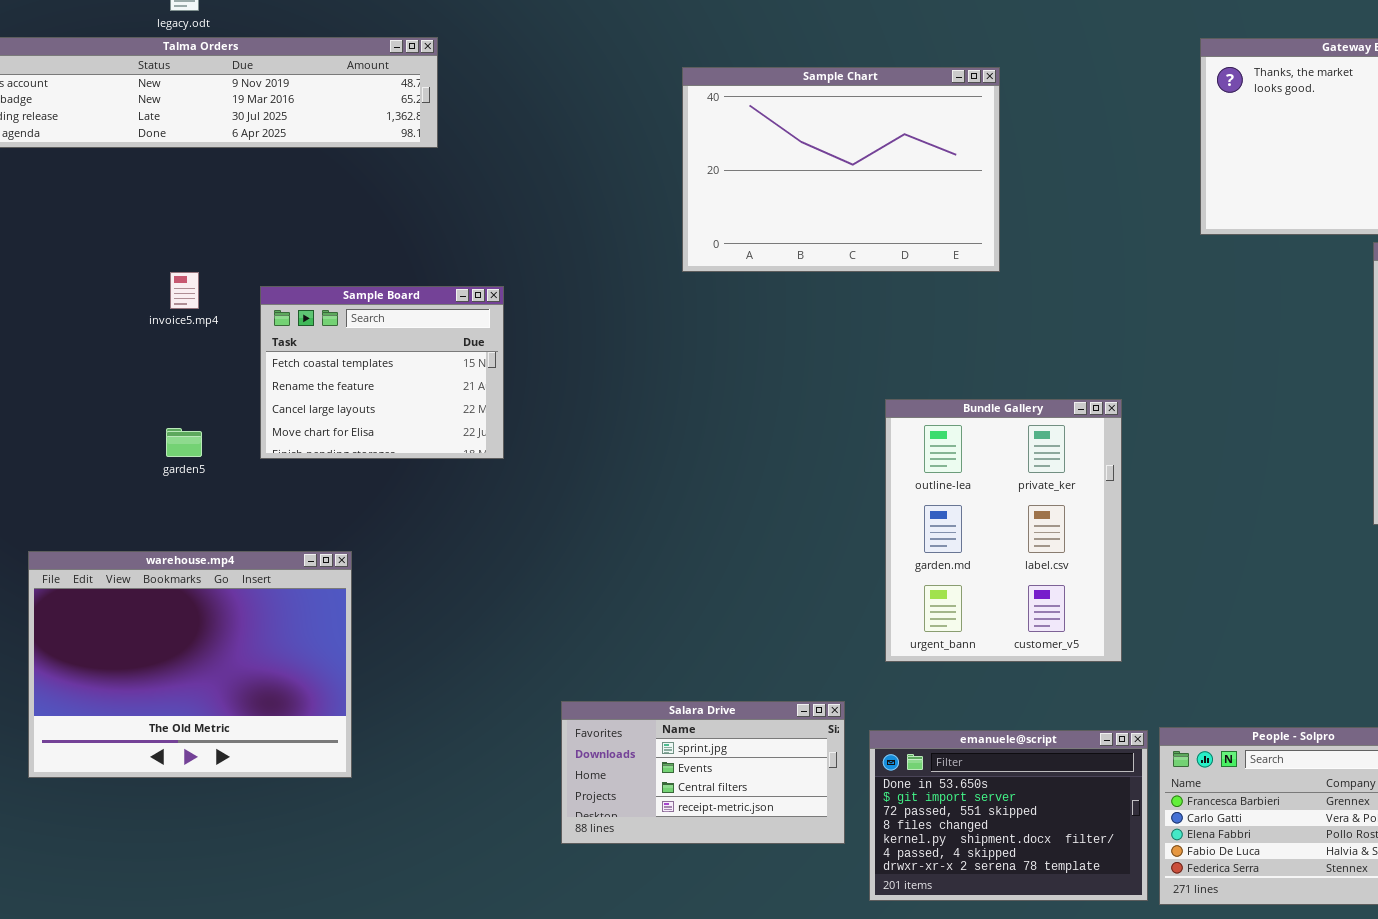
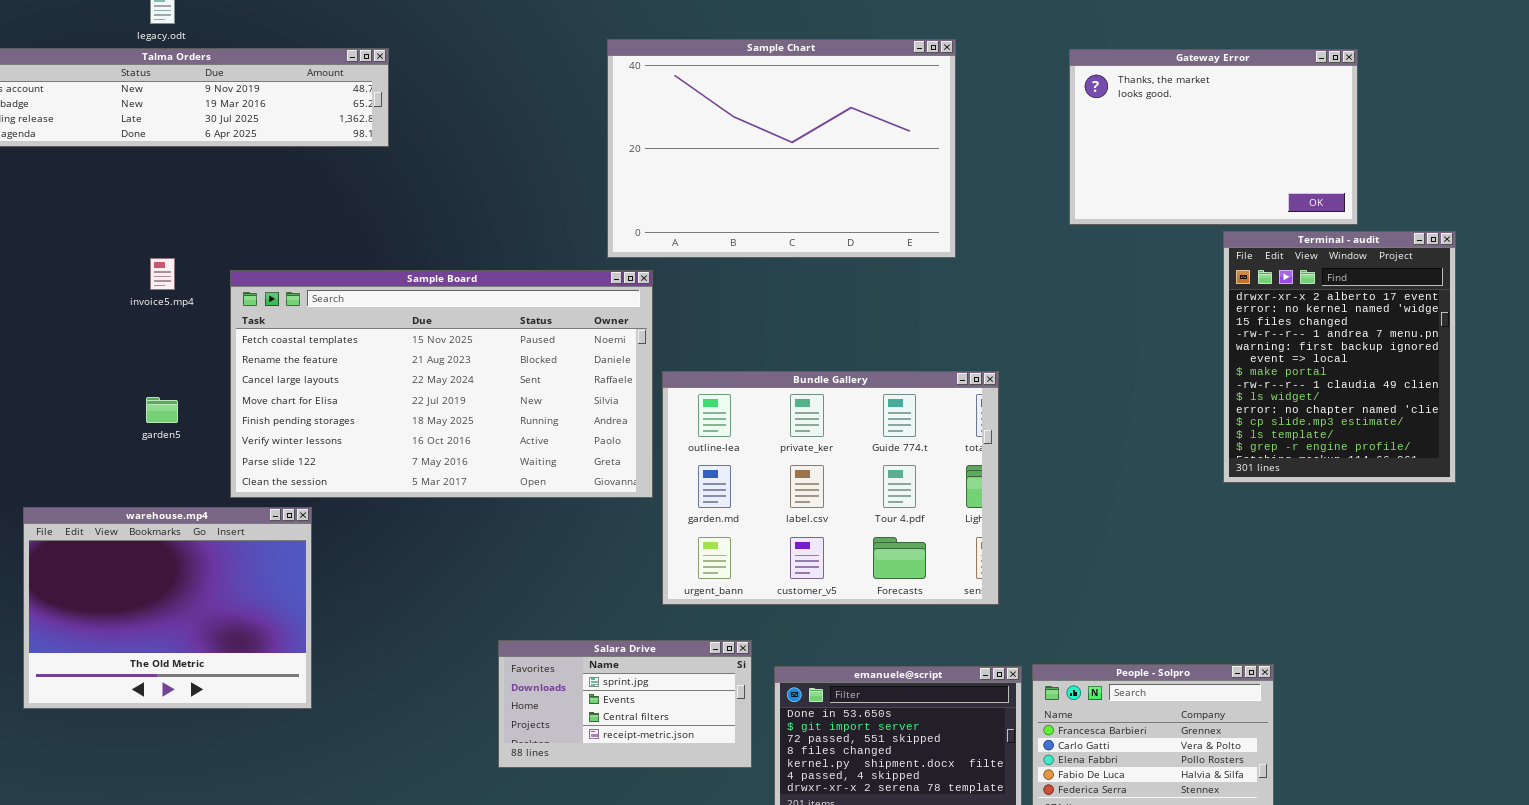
Sample Chart: [682,67,1000,272] -> [607,39,956,258], resized
Sample Board: [260,286,504,459] -> [230,270,653,498], resized
Bundle Gallery: [885,399,1122,662] -> [662,371,999,605], resized

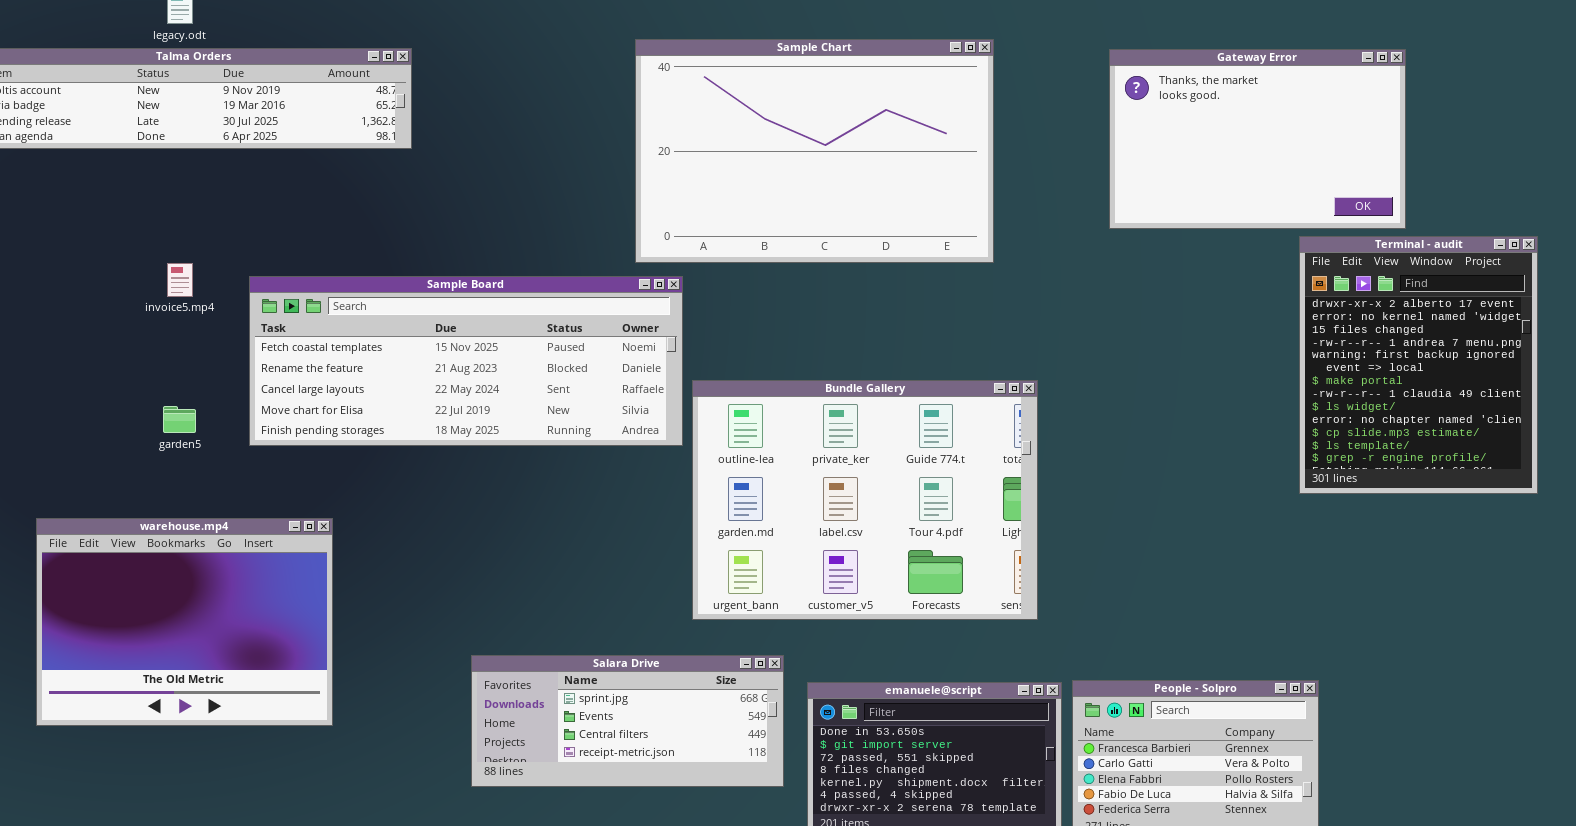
Terminal - audit: [1223,231,1456,483] -> [1299,236,1538,494], moved
Sample Board: [230,270,653,498] -> [249,276,683,446], resized
Salara Drive: [498,640,752,768] -> [471,655,784,787], resized

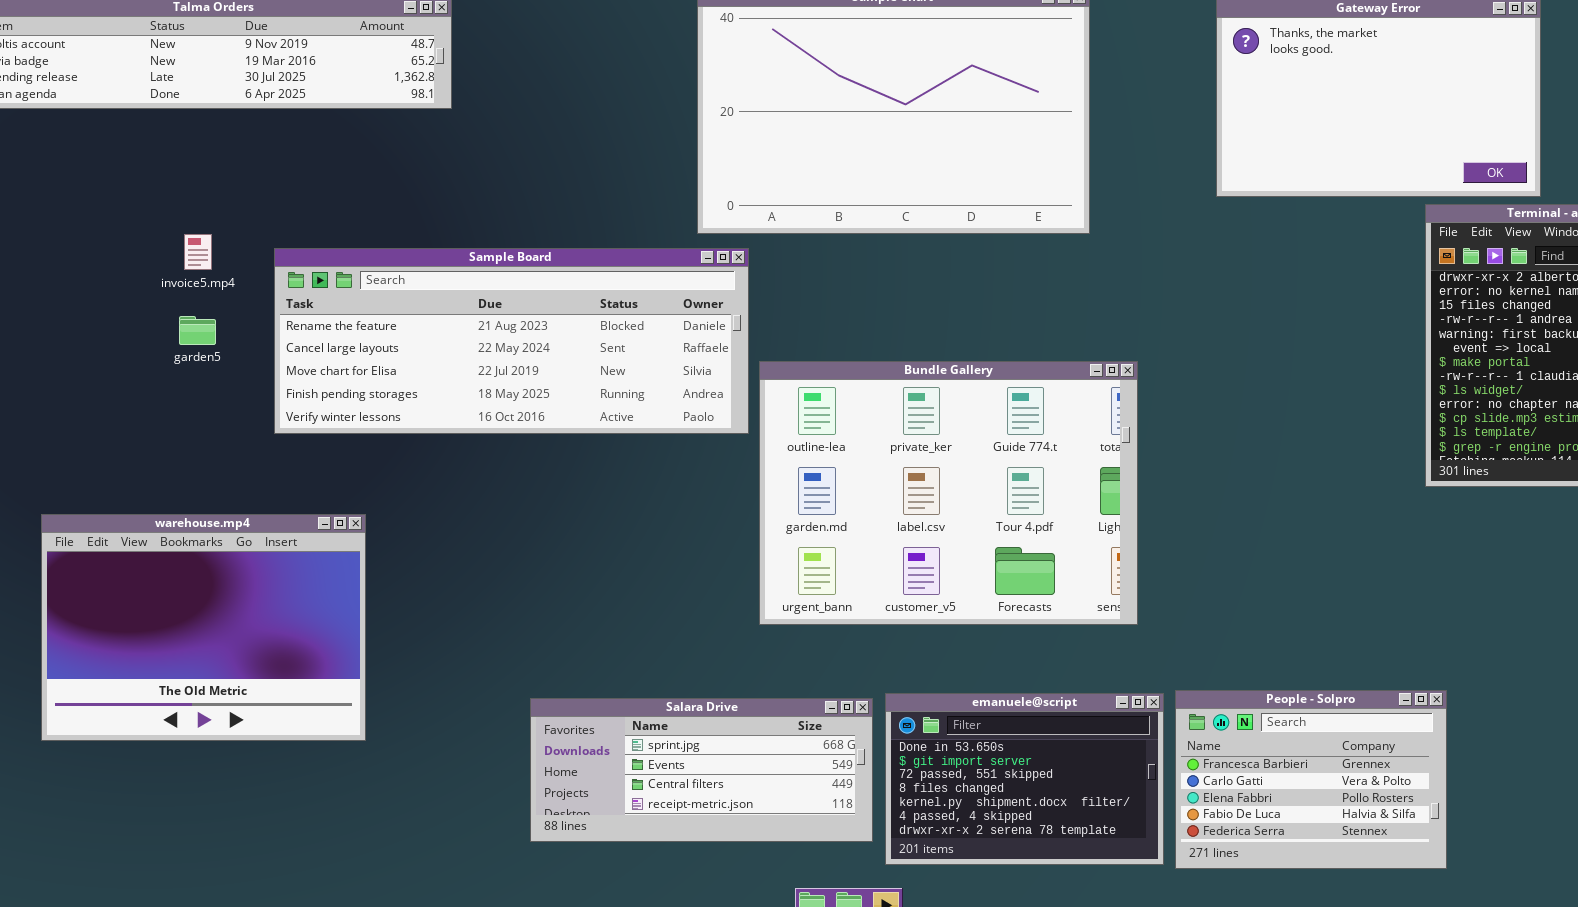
Sample Board: [249,276,683,446] -> [274,248,749,434], scrolled down 1 row
garden5: [163,406,196,433] -> [179,316,216,345], moved
Salara Drive: [471,655,784,787] -> [530,698,873,842], moved

